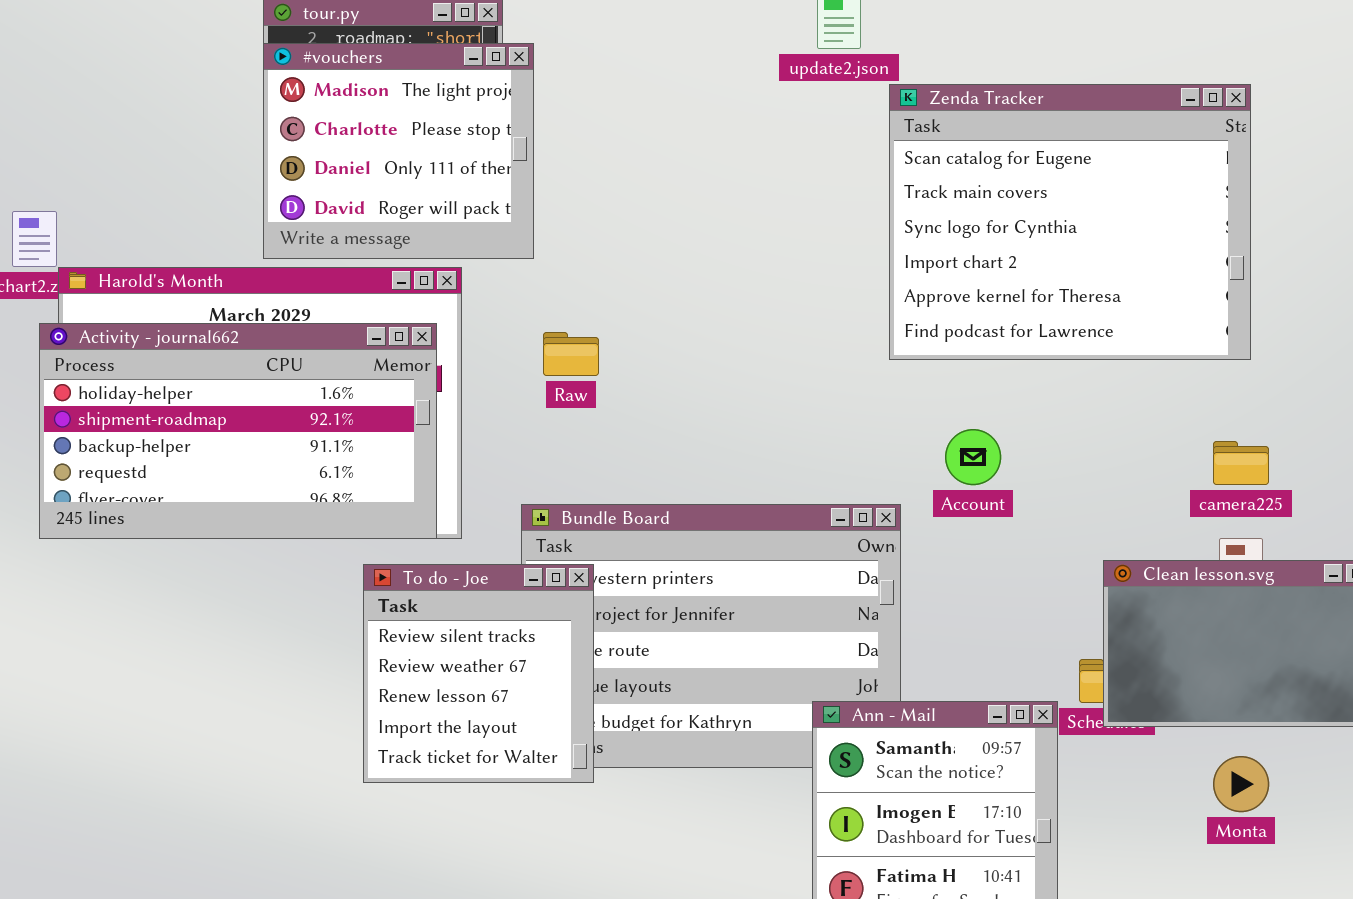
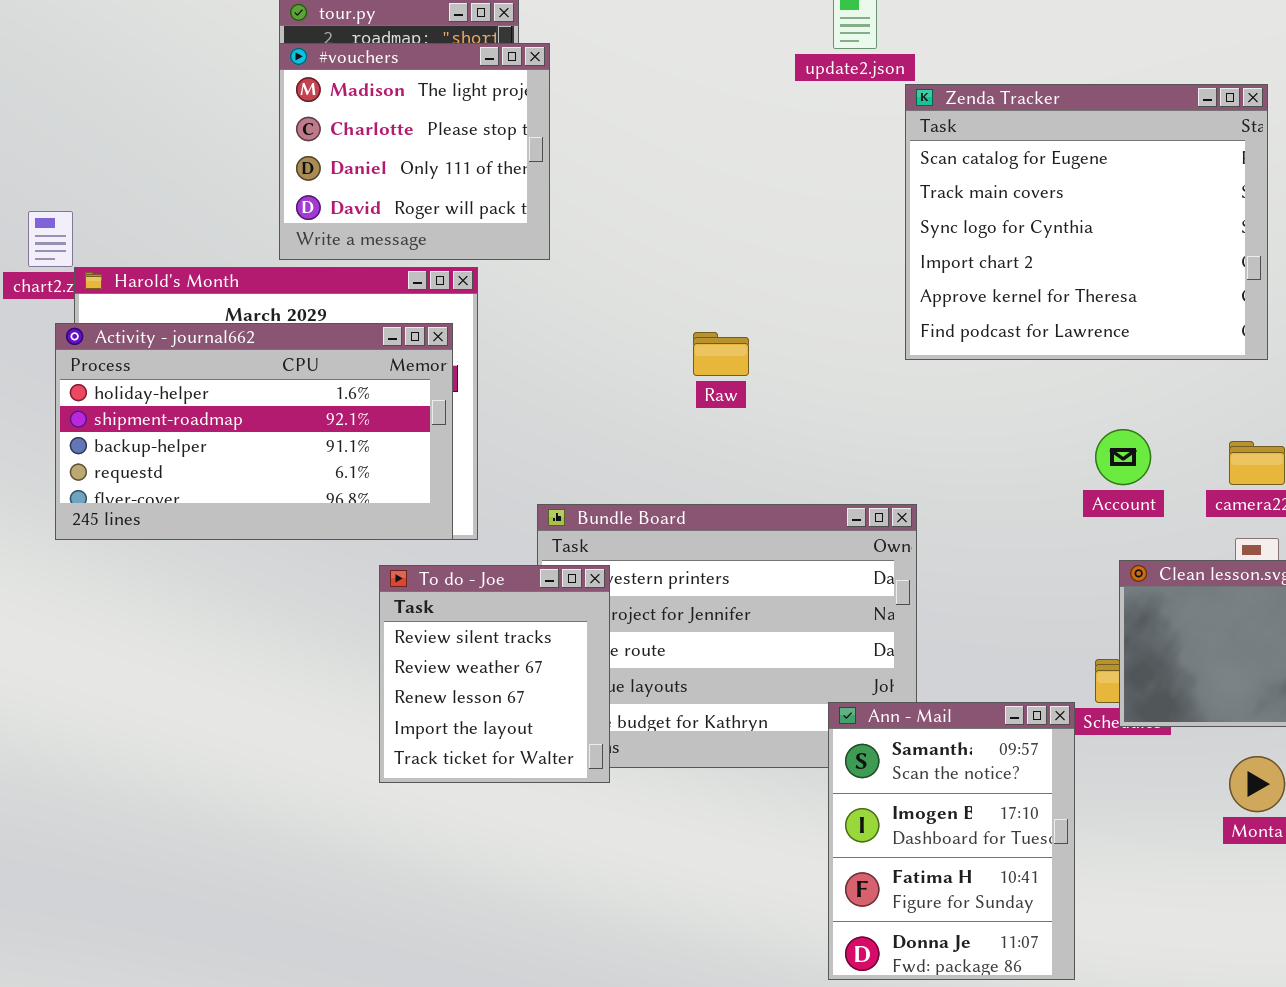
Raw: [543,332,599,376] -> [693,332,749,376], moved
Account: [945,429,1001,485] -> [1095,429,1151,485], moved

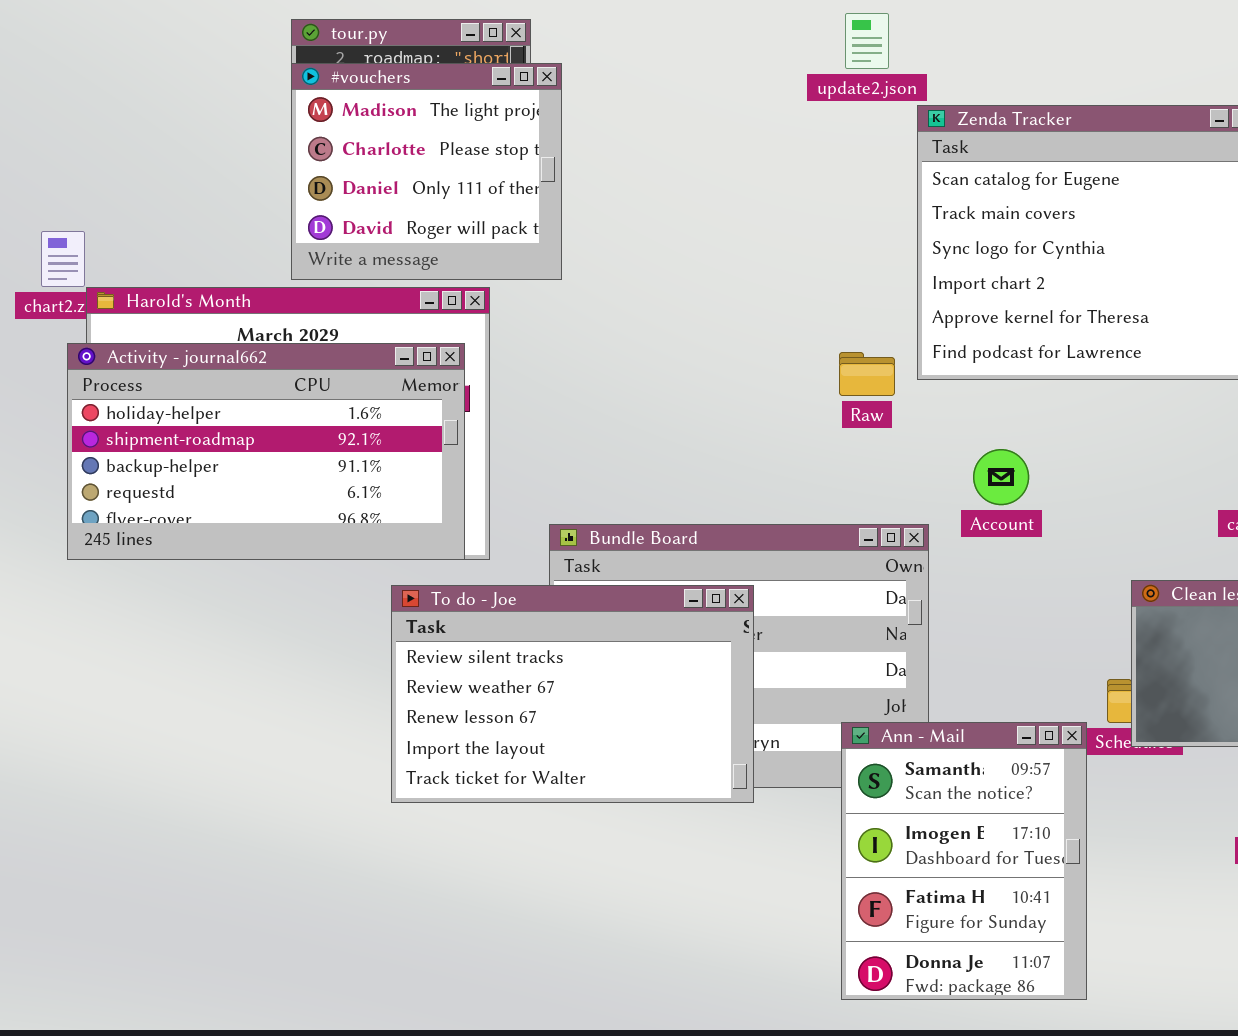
Raw: [693,332,749,376] -> [839,352,895,396], moved
Account: [1095,429,1151,485] -> [973,449,1029,505], moved
To do - Joe: [379,565,610,783] -> [391,585,754,803], resized

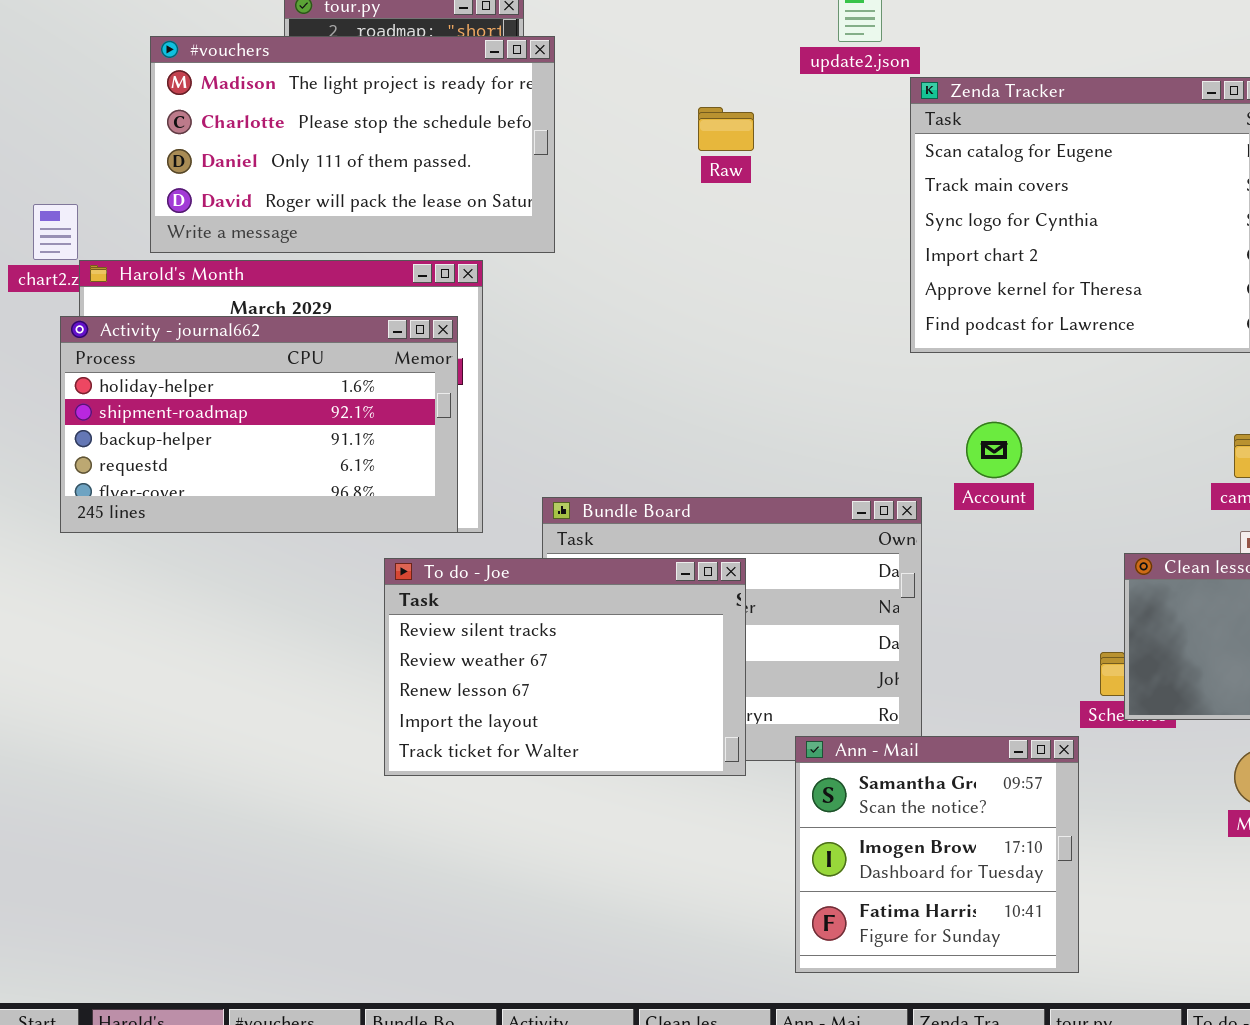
#vouchers: [291,63,562,280] -> [150,36,555,253], resized
Raw: [839,352,895,396] -> [698,107,754,151], moved
Ann - Mail: [841,722,1087,1000] -> [795,736,1079,973], resized

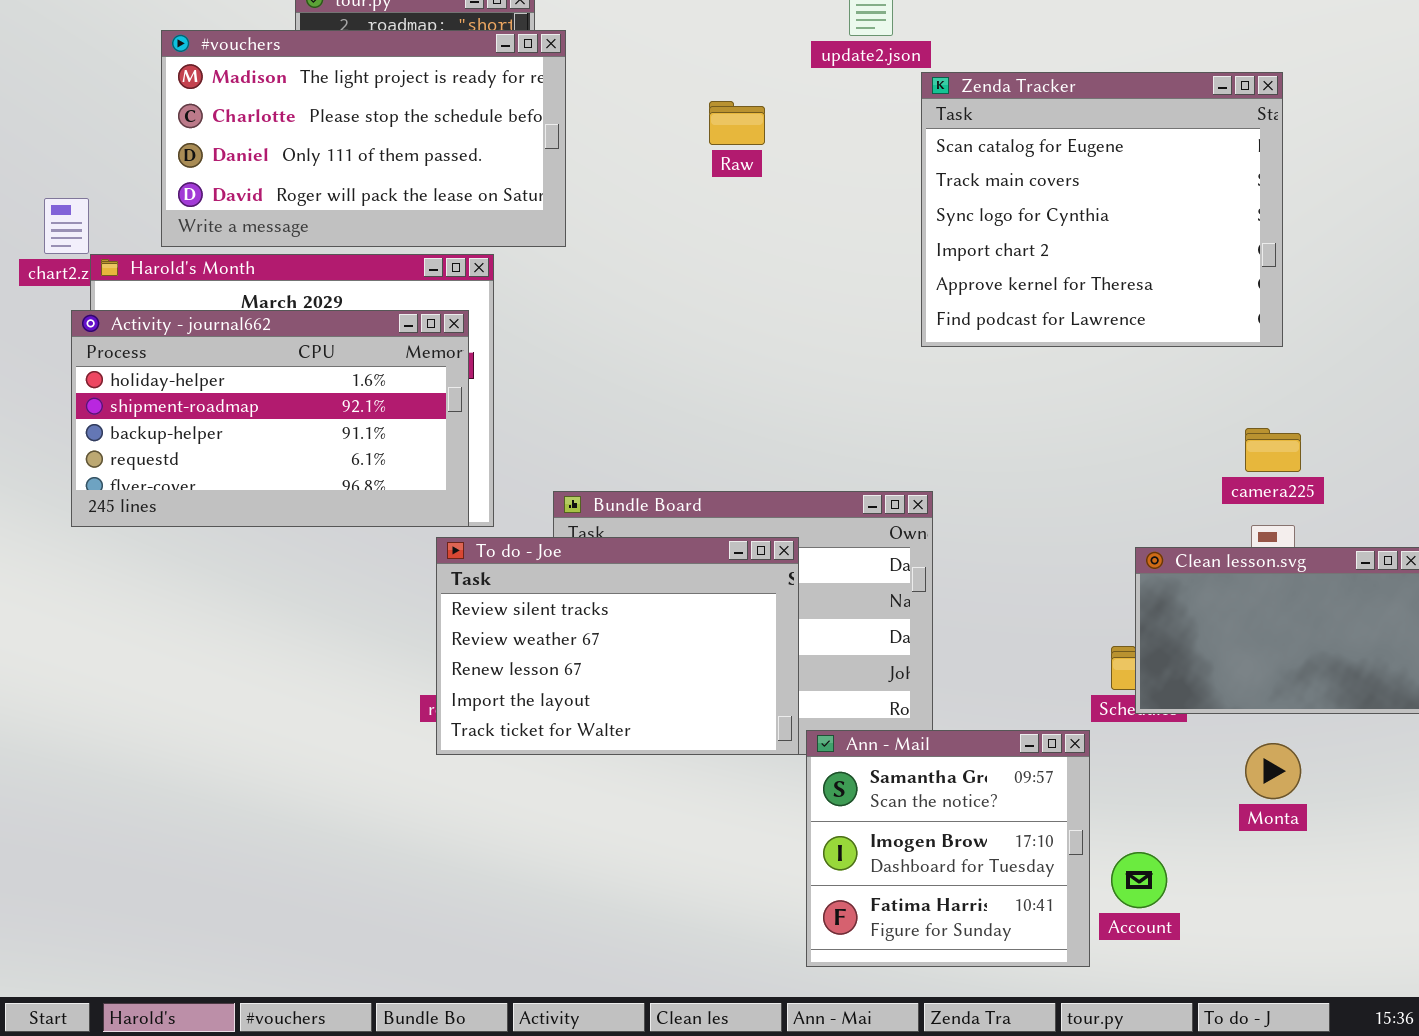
Account: [966,422,1022,478] -> [1111,852,1167,908], moved
To do - Joe: [384,558,746,776] -> [436,537,799,755], moved

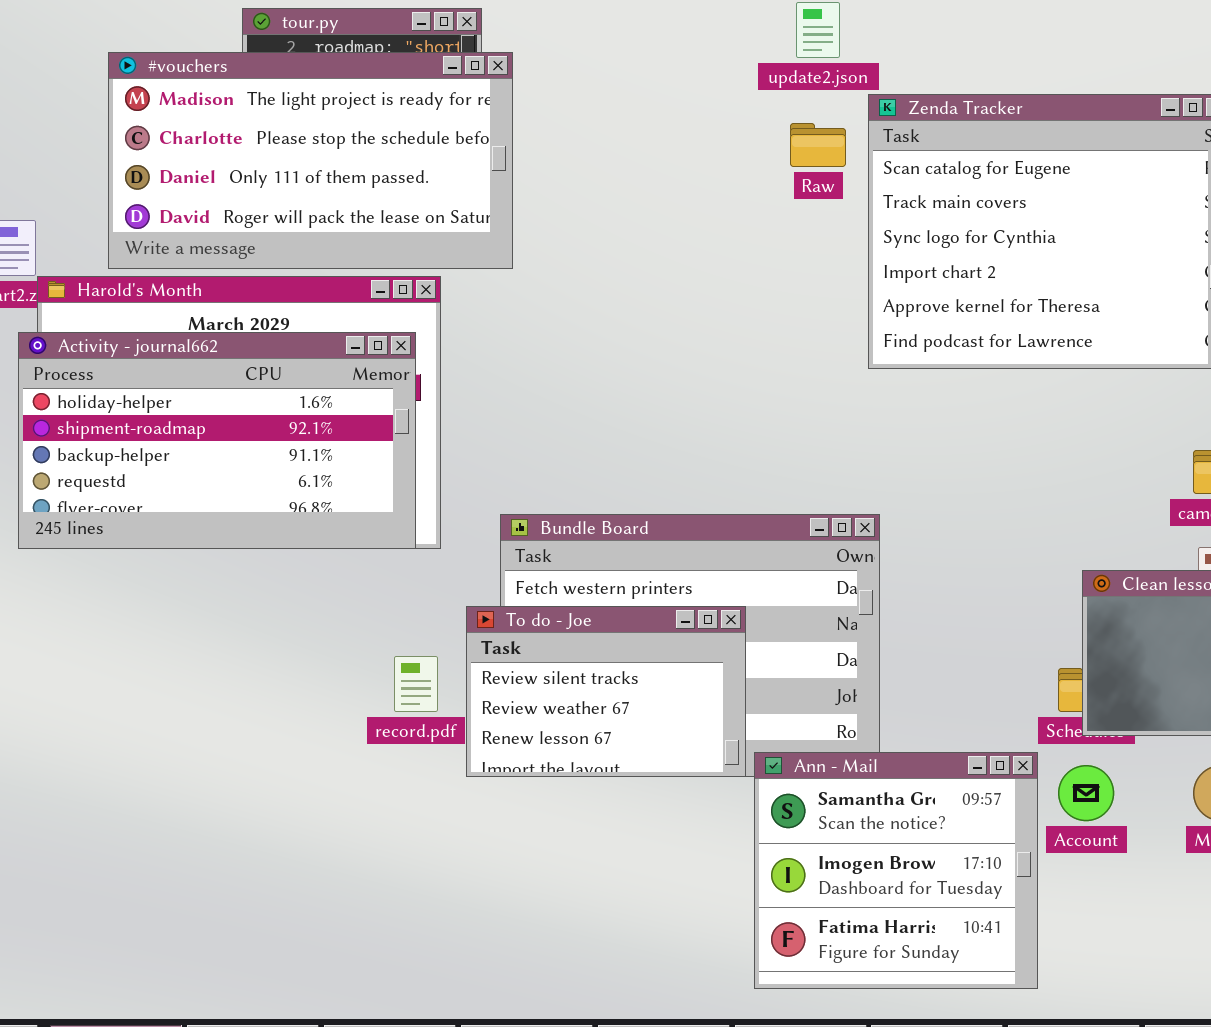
Raw: [709,101,765,145] -> [790,123,846,167], moved
To do - Joe: [436,537,799,755] -> [466,606,746,777], resized
Account: [1111,852,1167,908] -> [1058,765,1114,821], moved

